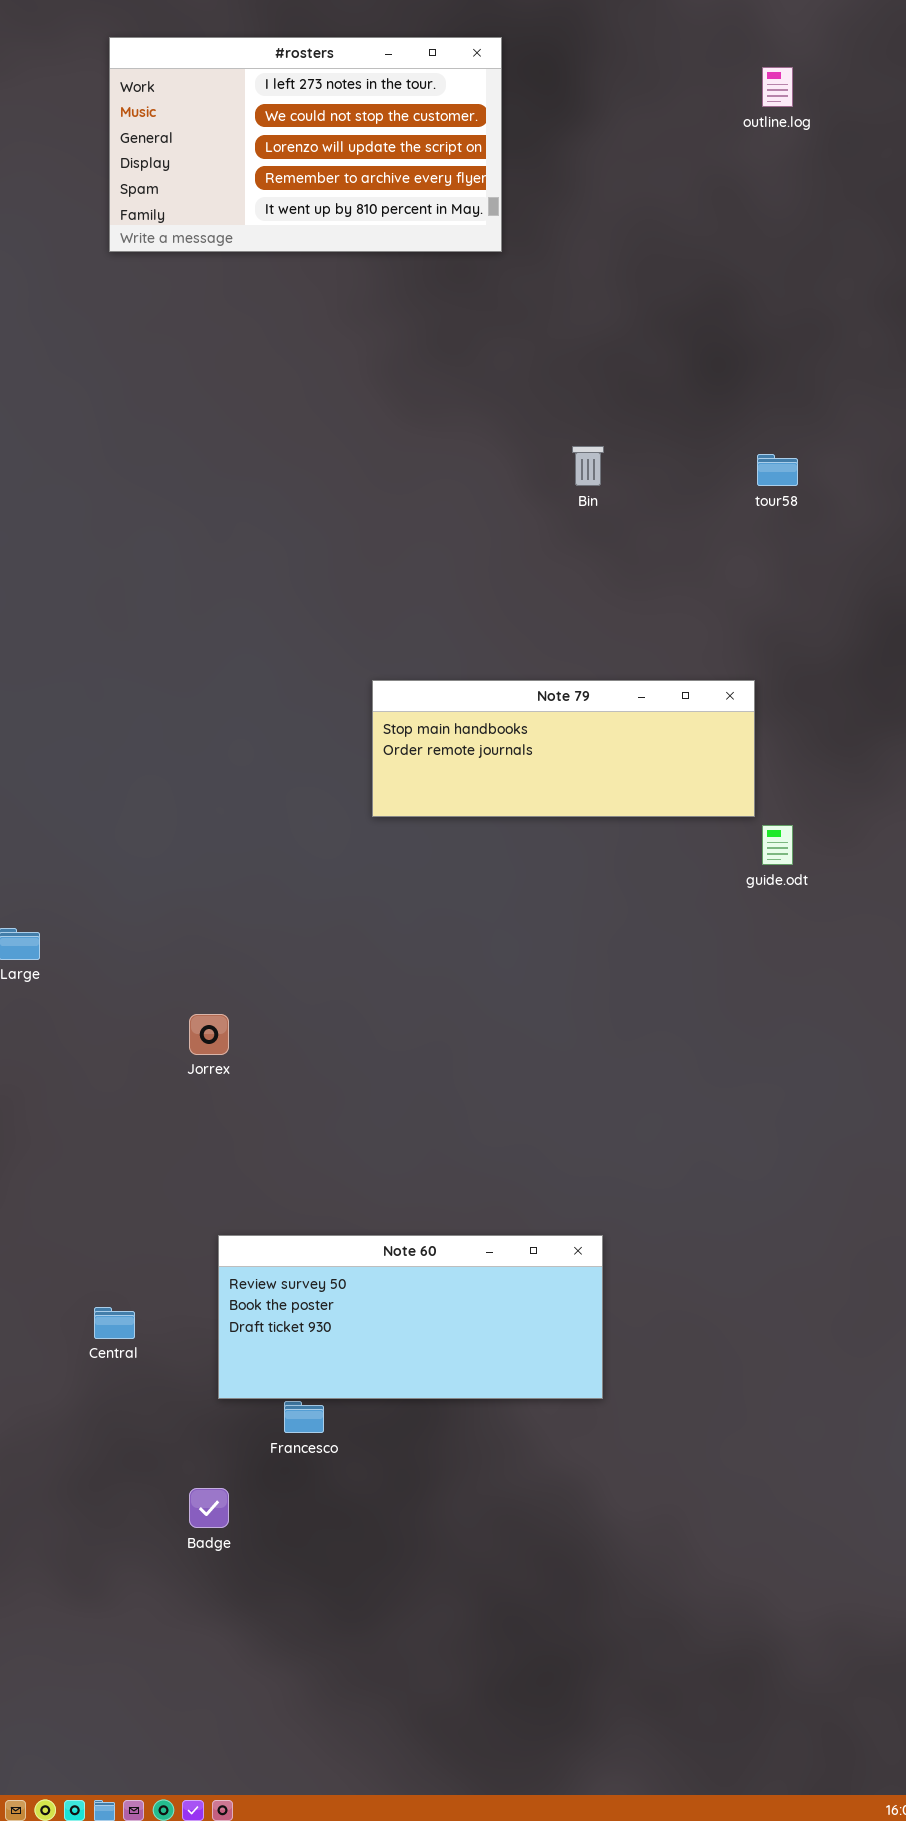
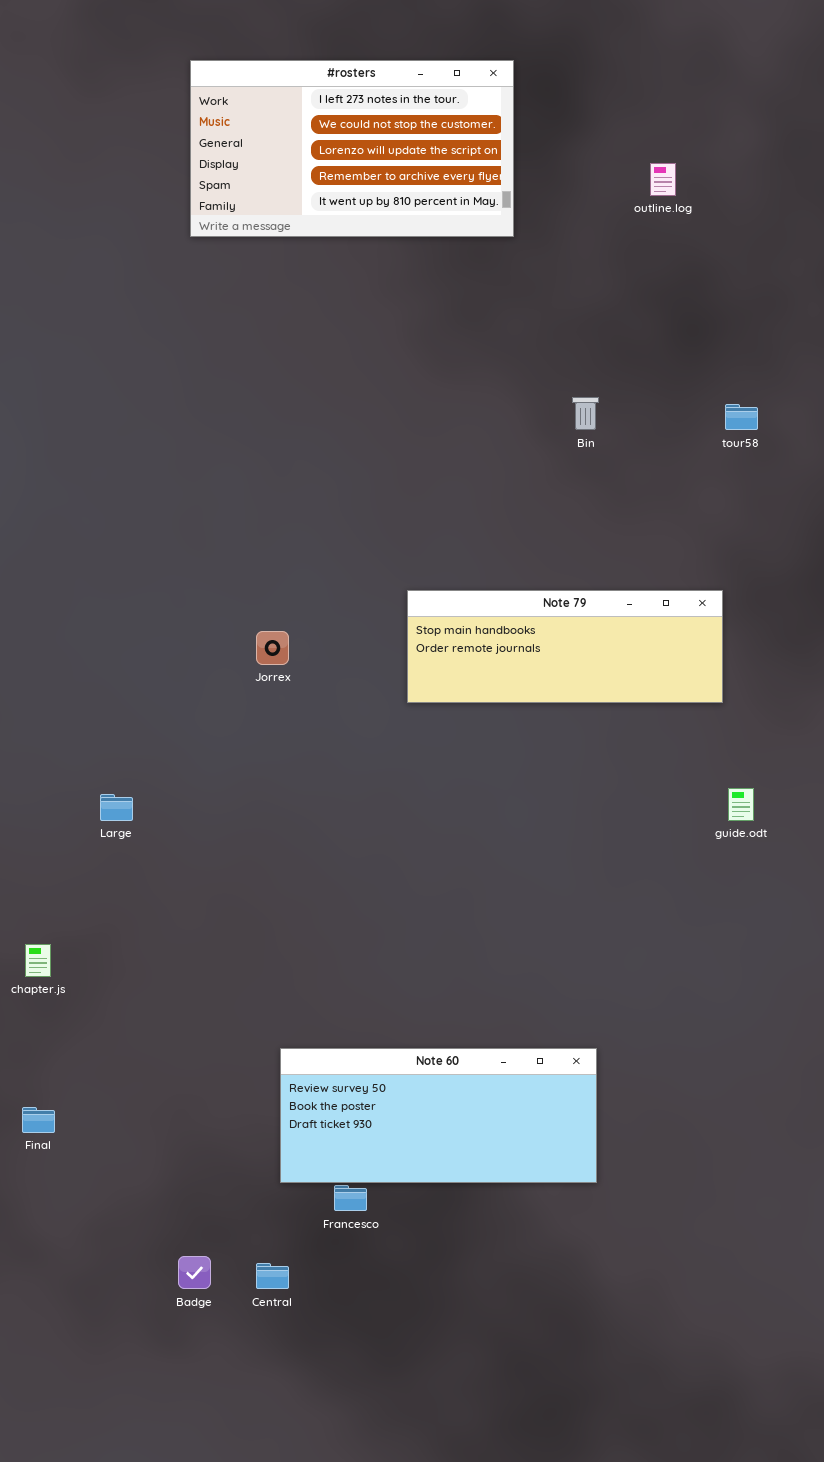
outline.log: [762,67,793,107] -> [650,163,676,196], moved
guide.odt: [762,825,793,865] -> [728,788,754,821], moved
Jorrex: [189,1014,229,1055] -> [256,631,289,665], moved
Central: [94,1307,135,1339] -> [256,1263,289,1289], moved
Badge: [189,1488,229,1528] -> [178,1256,211,1289], moved

